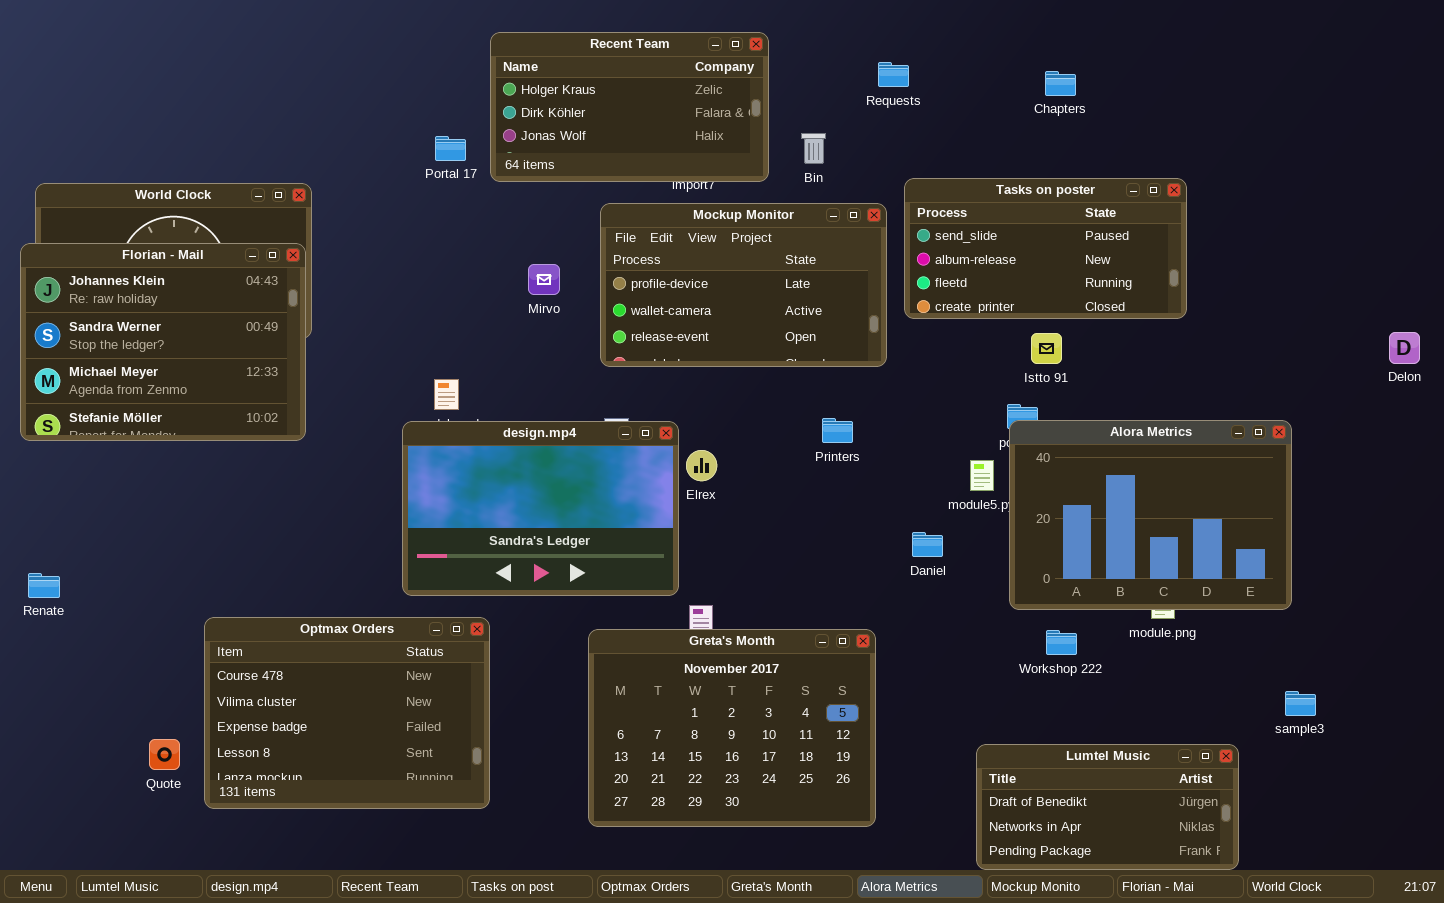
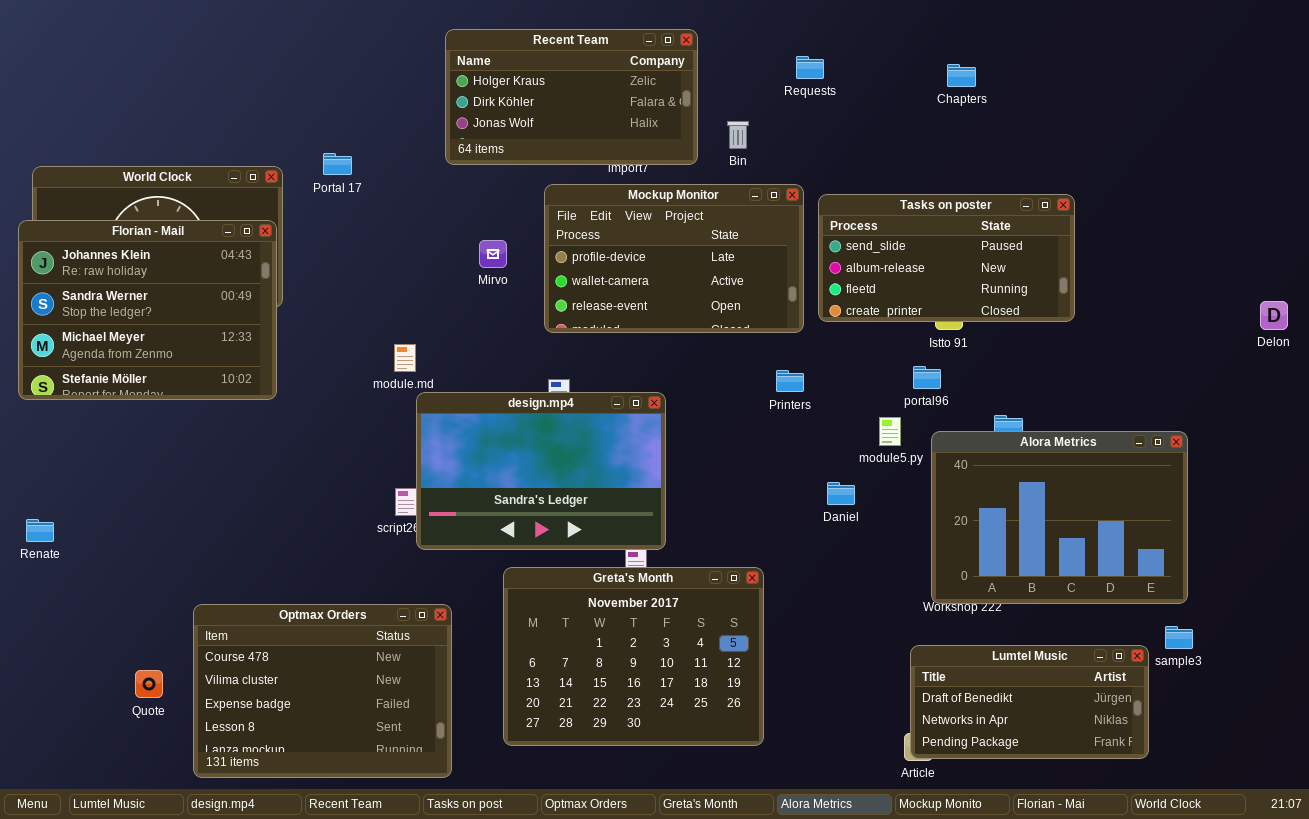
Portal 17: [435,136,466,161] -> [323,153,352,175], moved
Tasks on poster: [904,178,1187,319] -> [818,194,1075,322], moved
Printers: [822,418,853,443] -> [776,370,804,392], moved
Alora Metrics: [1009,420,1292,610] -> [931,431,1188,604], moved
design.mp4: [402,421,679,596] -> [416,392,666,550], moved
Optmax Orders: [204,617,490,809] -> [193,604,452,778], moved
Greta's Month: [588,629,876,827] -> [503,567,764,746], moved
Lumtel Music: [976,744,1239,870] -> [910,645,1149,759], moved

